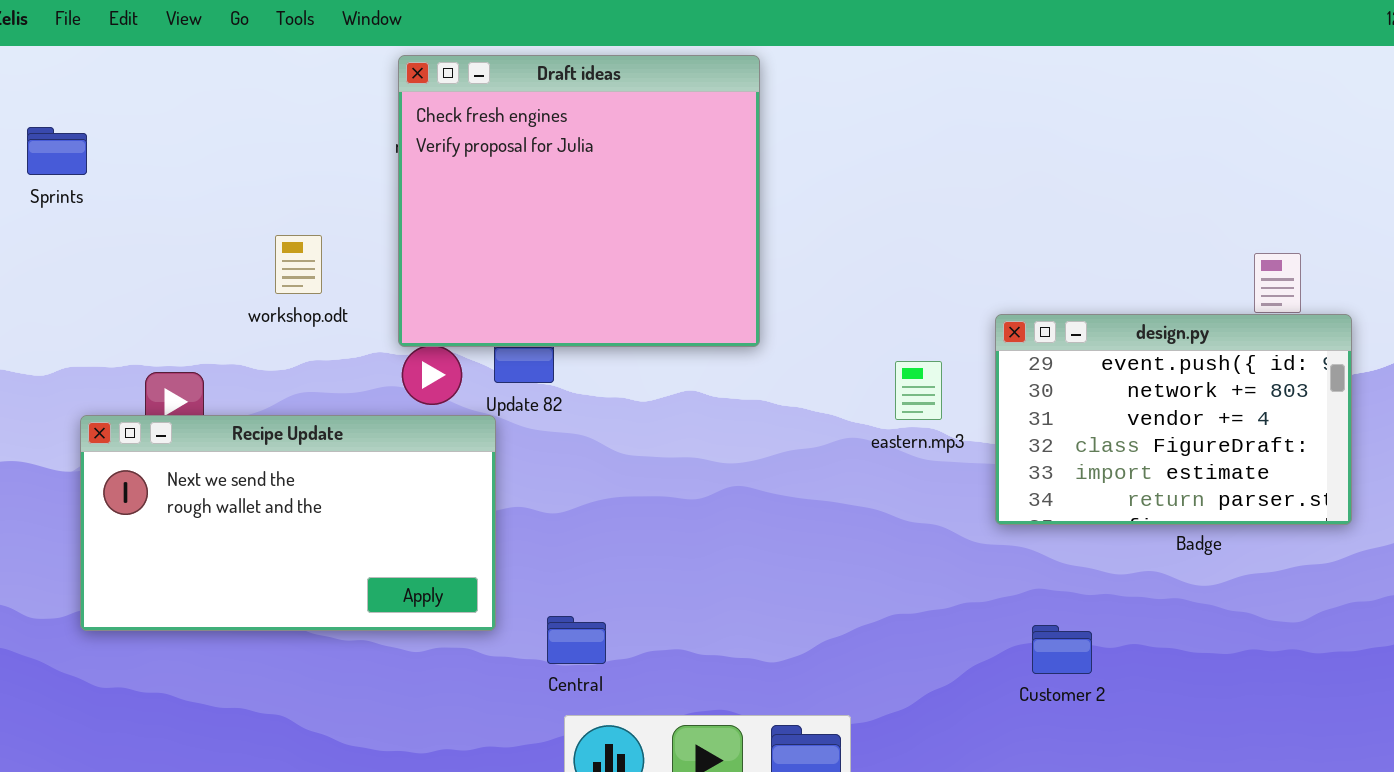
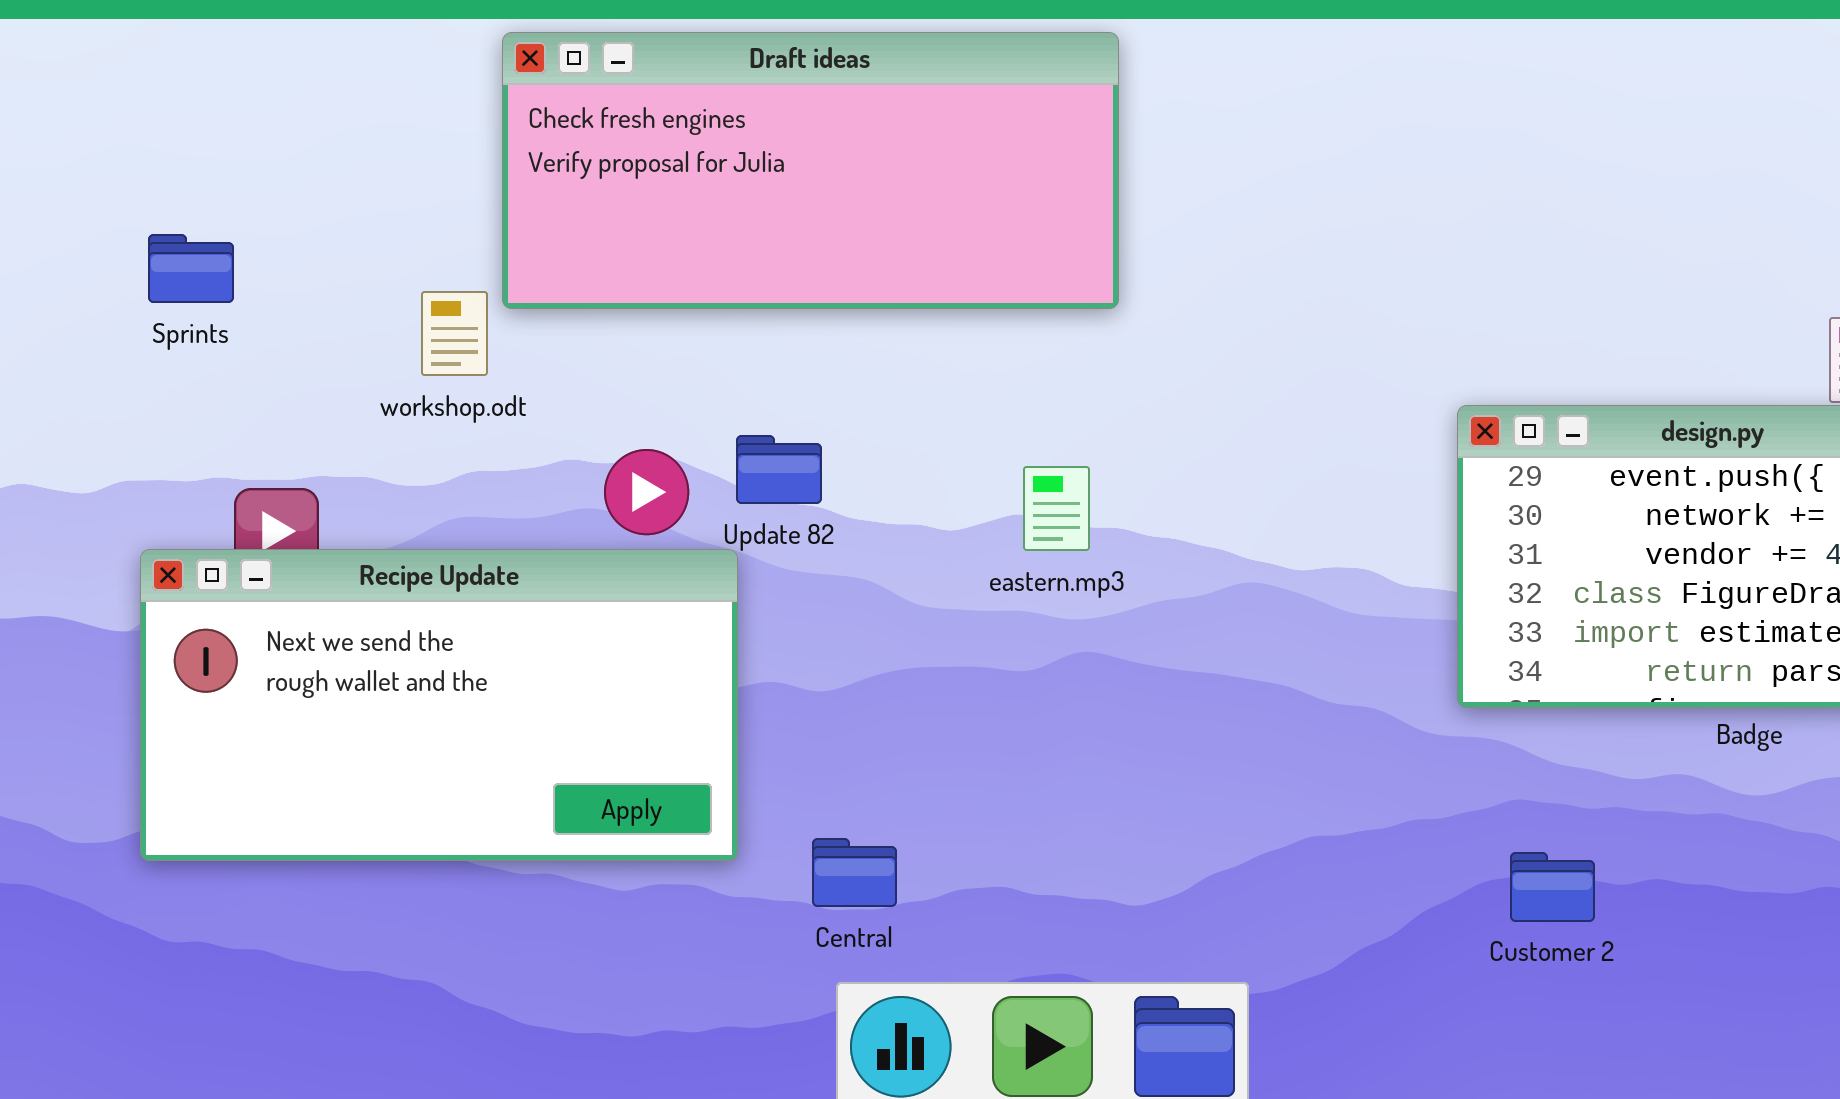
Draft ideas: [398,55,760,347] -> [502,32,1119,309], resized
Sprints: [27,127,87,175] -> [148,234,234,303], moved
eastern.mp3: [895,361,942,420] -> [1023,466,1090,551], moved

